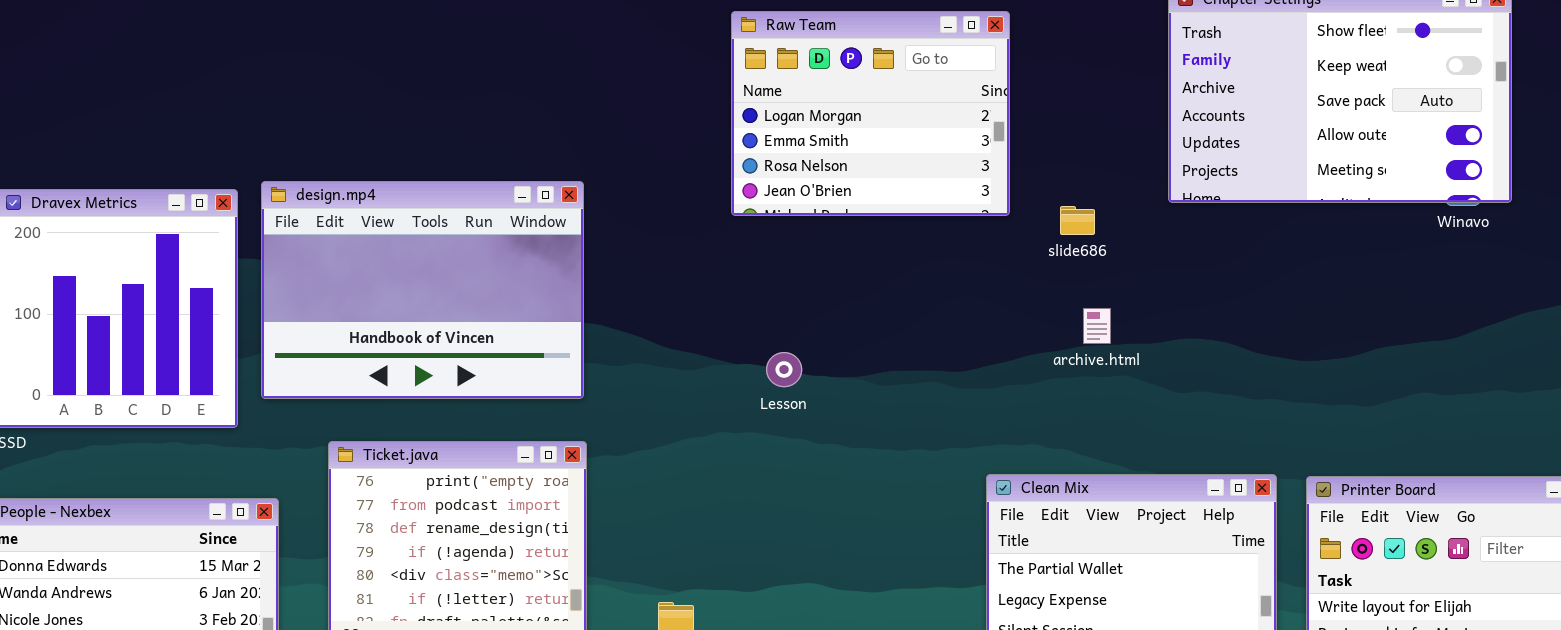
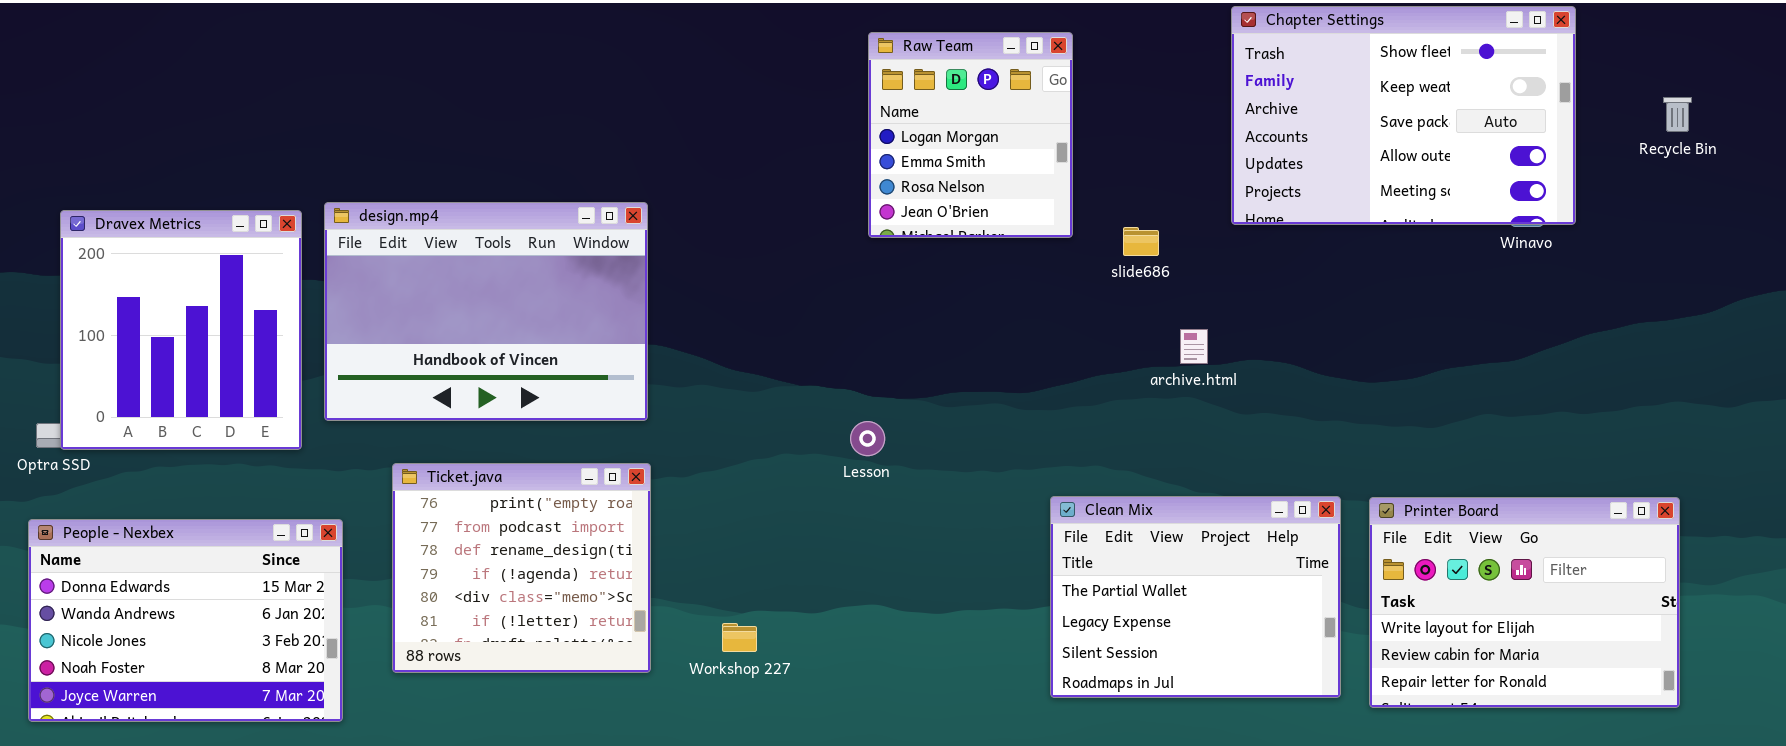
Raw Team: [731,11,1010,216] -> [868,32,1073,238], resized
archive.html: [1083,308,1111,344] -> [1180,329,1208,364], moved
Lesson: [766,352,802,387] -> [850,421,885,456], moved

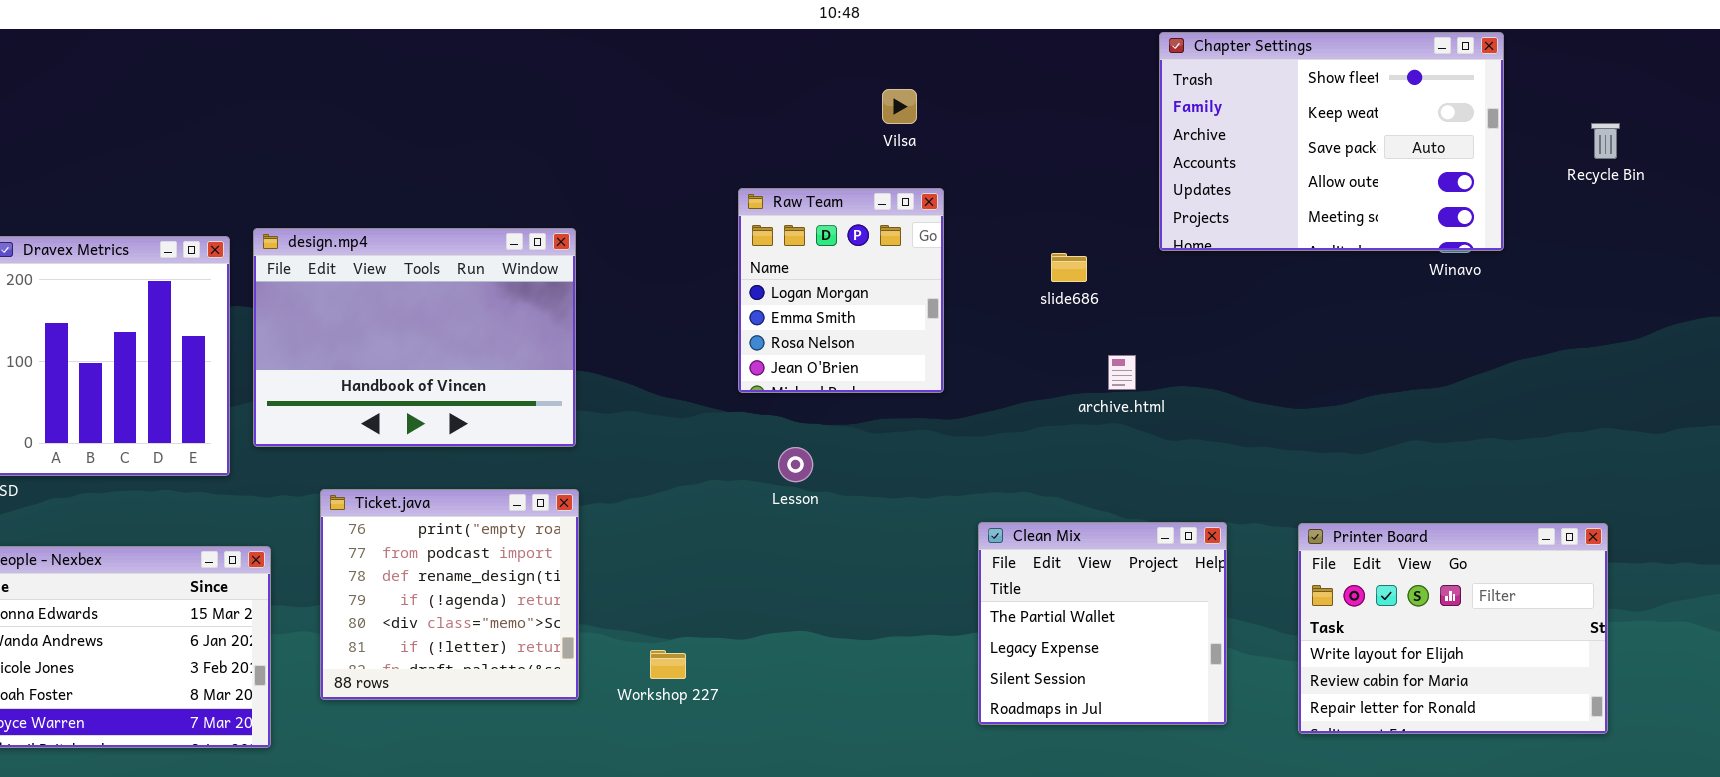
Raw Team: [868,32,1073,238] -> [738,188,944,393], moved
Clean Mix: [1050,496,1341,698] -> [978,522,1227,725], resized

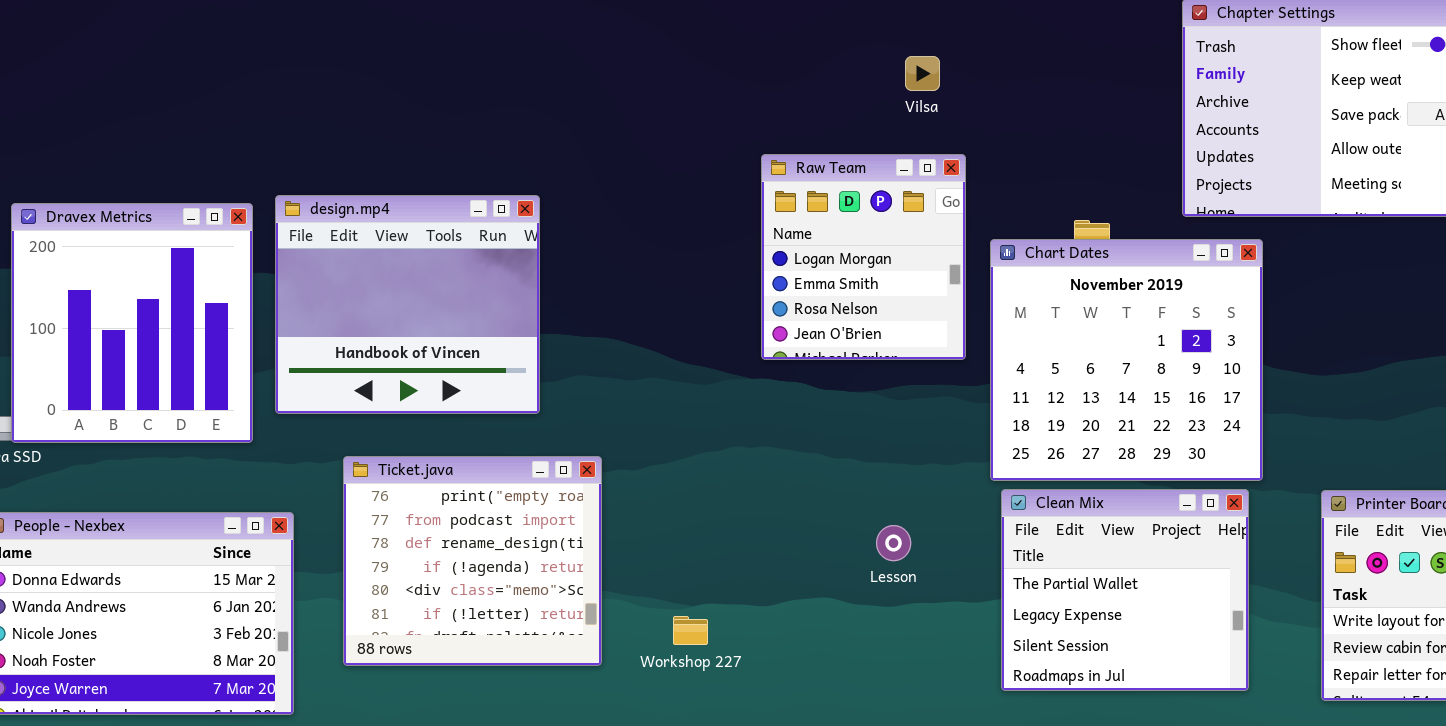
design.mp4: [253,228,576,447] -> [275,195,540,414], resized
Chart Dates: none -> [990,239,1263,481], opened
Lesson: [778,447,813,482] -> [876,525,911,561], moved

